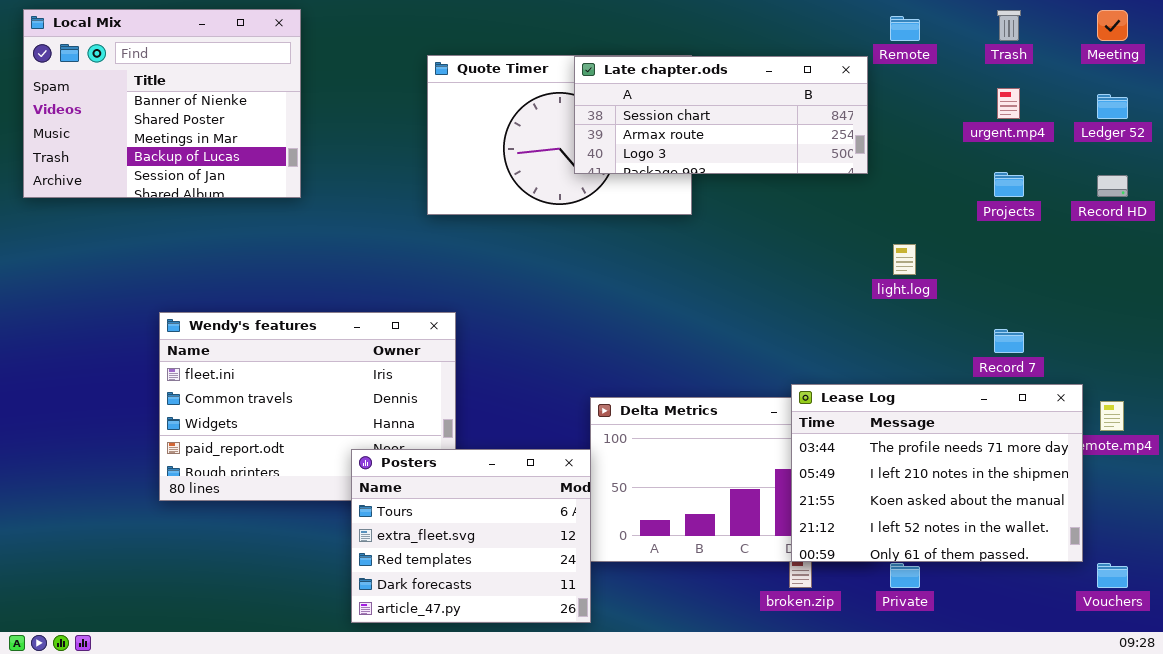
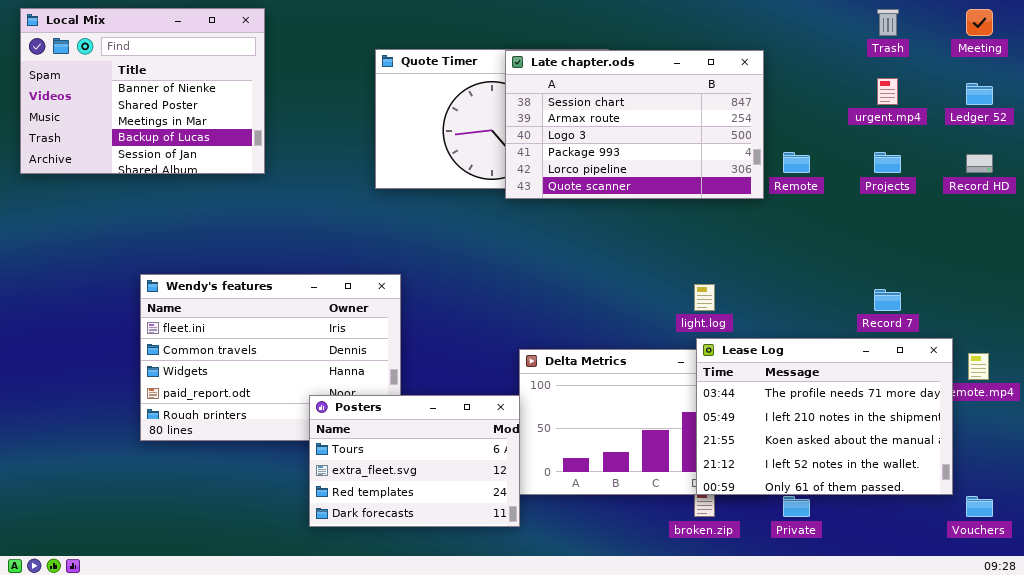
Remote: [890,16,920,41] -> [783,152,810,173], moved
Late chapter.ods: [574,56,868,174] -> [505,50,764,199], resized
light.log: [893,244,916,275] -> [694,284,715,311], moved
Posters: [351,449,591,623] -> [309,395,520,527], resized

